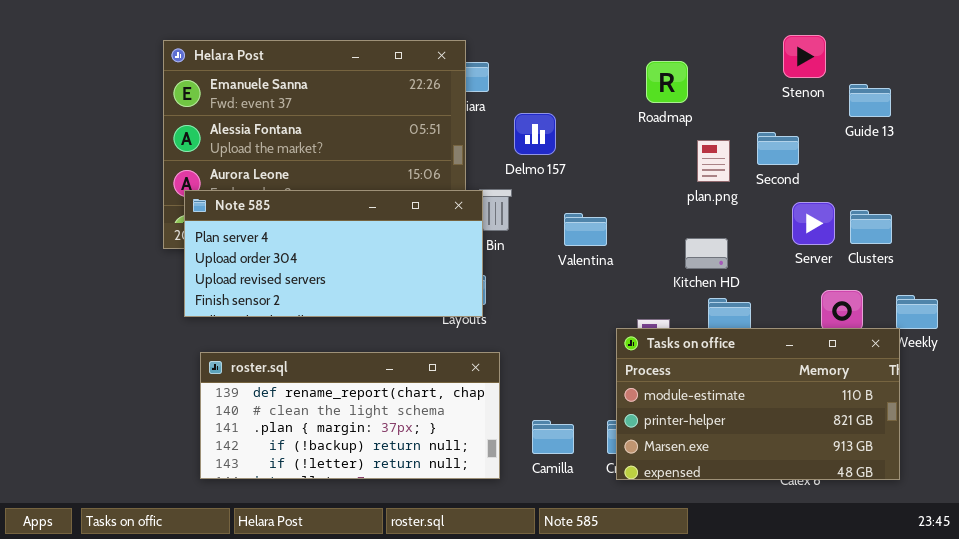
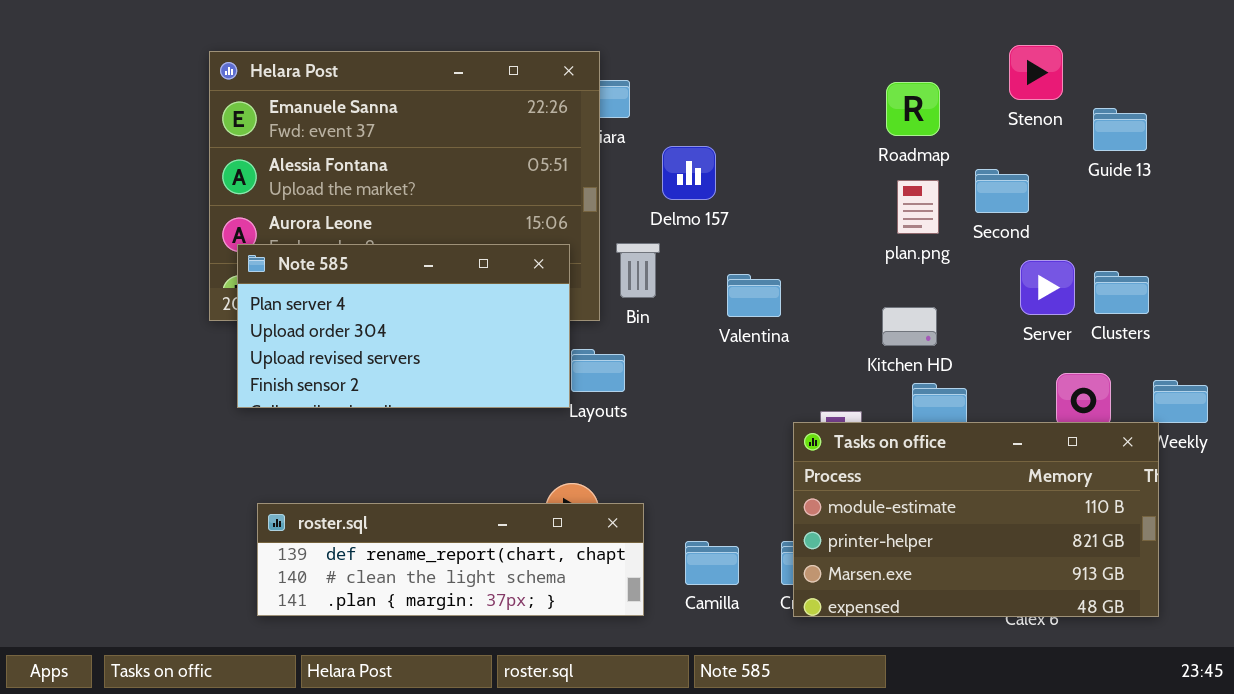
Roadmap: [646,61,688,103] -> [886,82,940,136], moved
Note 585: [184,190,483,317] -> [237,244,570,408], resized
roster.sql: [200,352,500,479] -> [257,503,644,616], resized

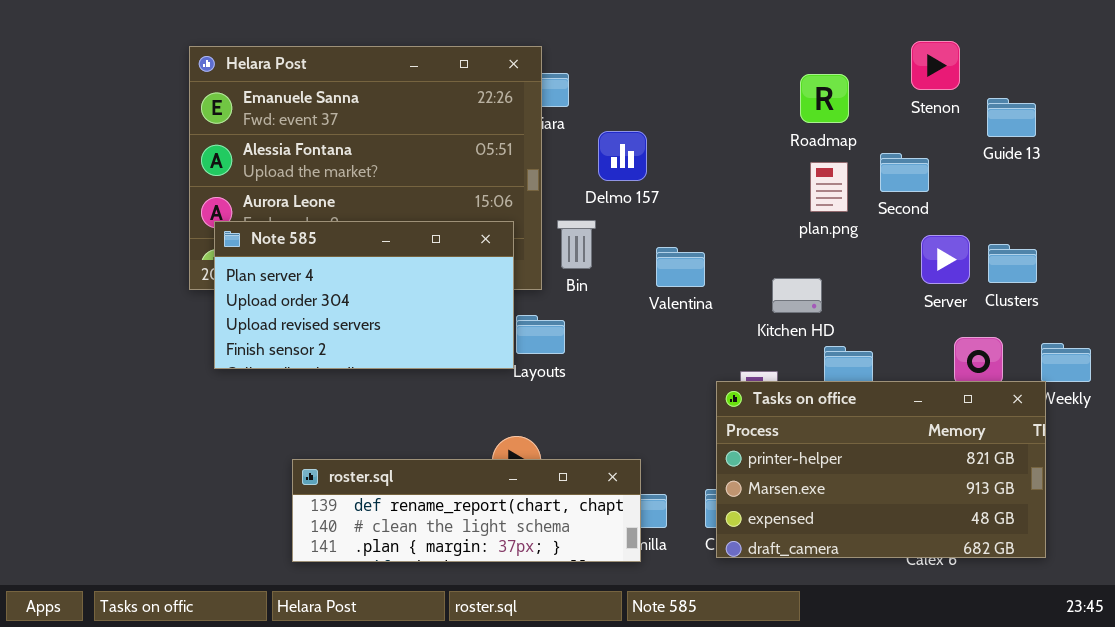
Kitchen HD: [882,307,937,346] -> [772,278,822,313], moved
Tasks on office: [793,422,1159,617] -> [716,381,1046,558], scrolled down 1 row
roster.sql: [257,503,644,616] -> [292,459,641,562], moved

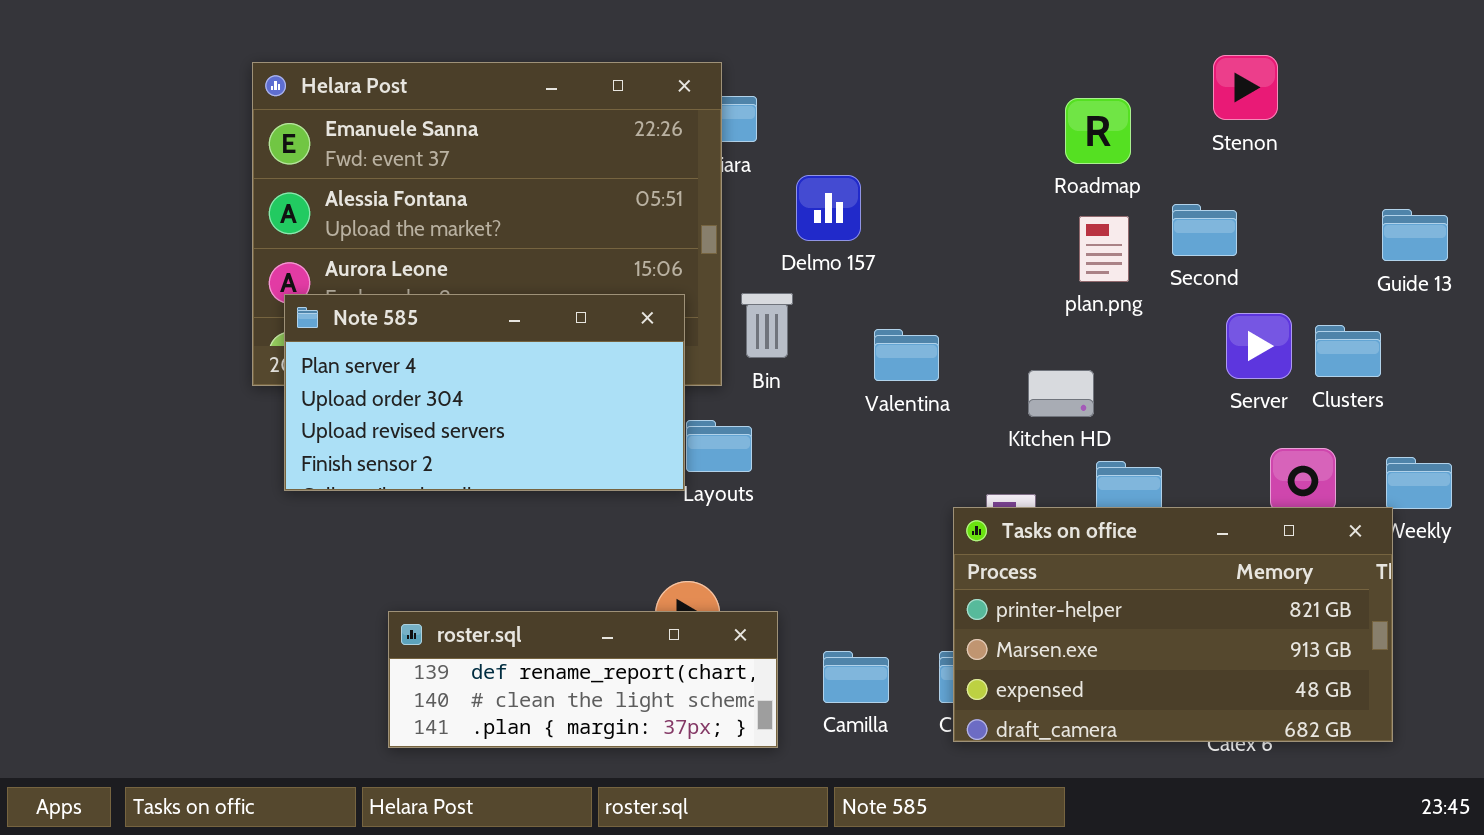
Guide 13: [987,98,1036,137] -> [1382,209,1448,261], moved
roster.sql: [292,459,641,562] -> [388,611,778,748], resized

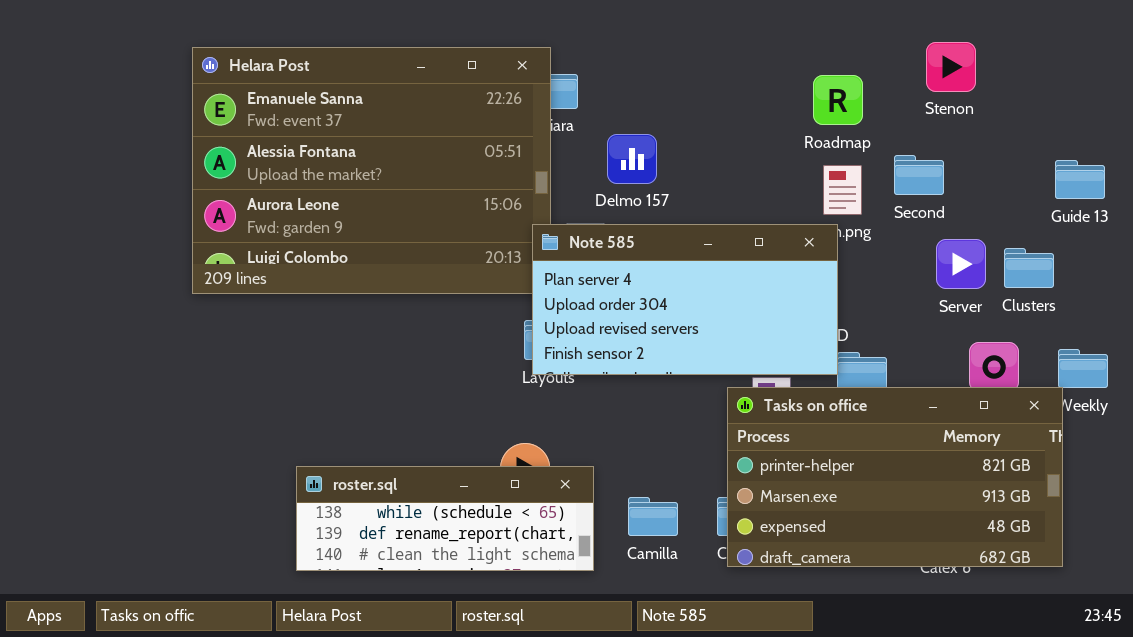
Note 585: [284,294,685,491] -> [532,224,838,375], moved
roster.sql: [388,611,778,748] -> [296,466,594,571], scrolled up 1 row

